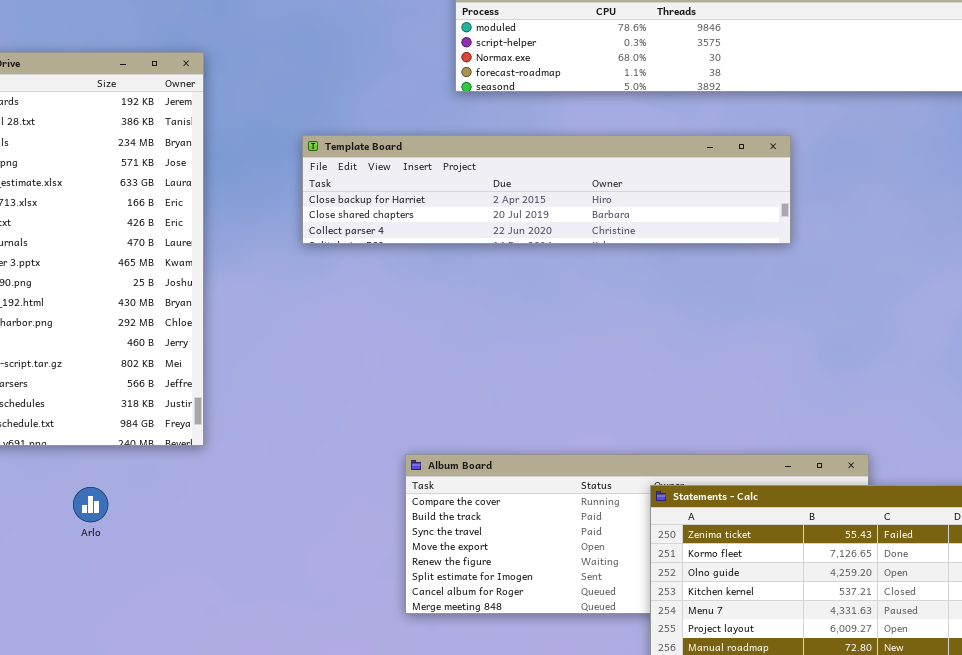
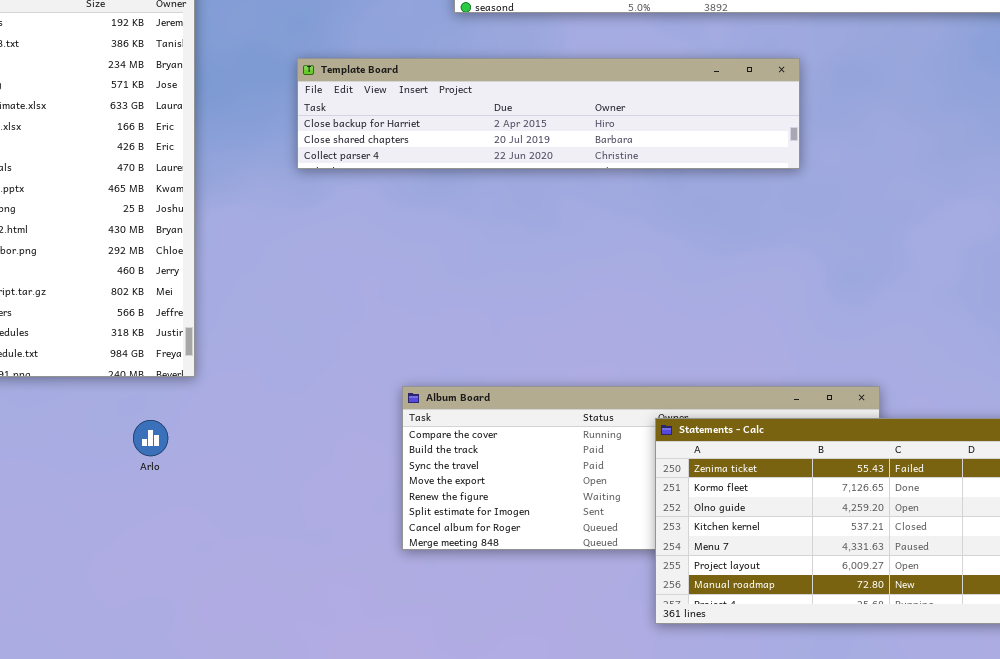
Arlo: [73,487,108,522] -> [133,420,168,456], moved

